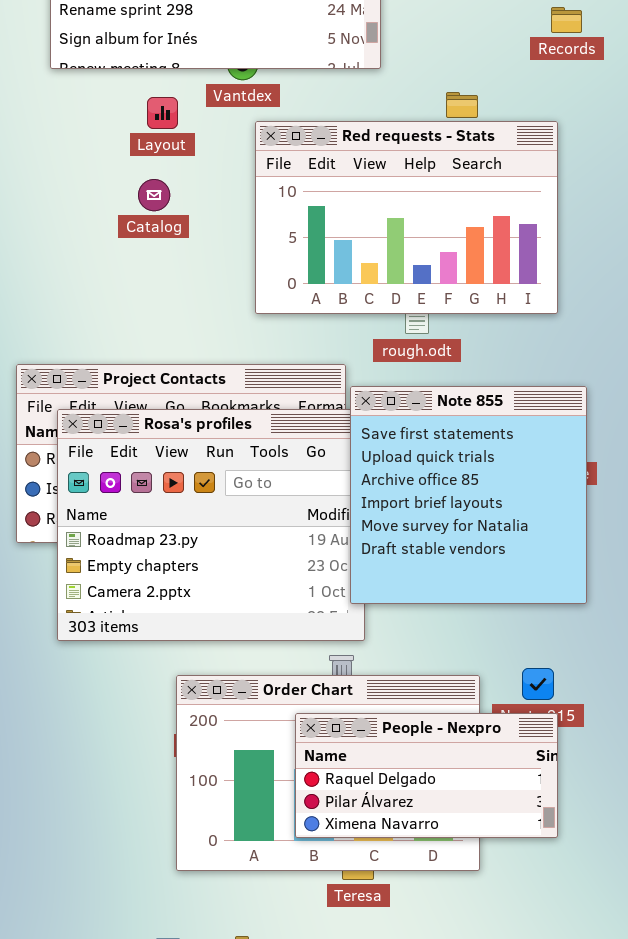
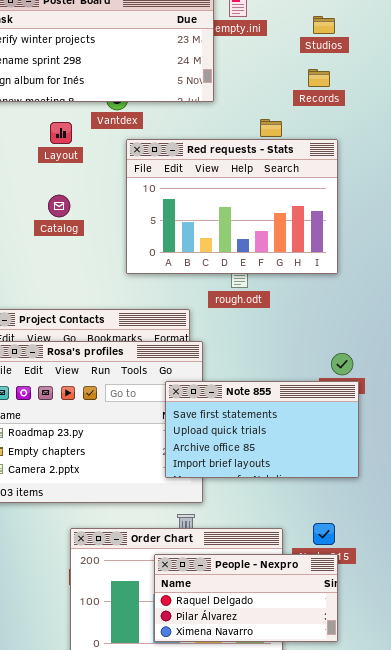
Records: [551,7,582,33] -> [308,69,330,87], moved
Catalog: [138,179,170,211] -> [48,195,70,217], moved
Note 855: [350,386,587,604] -> [165,381,359,478], resized

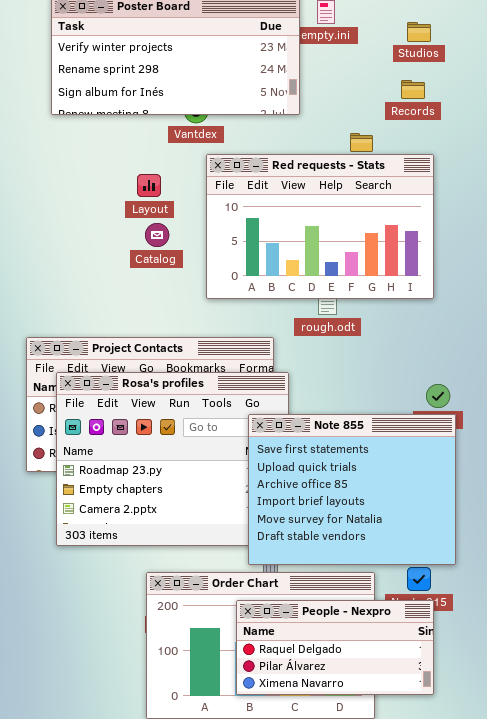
Layout: [50,122,72,144] -> [137,174,161,197], moved
Catalog: [48,195,70,217] -> [145,223,169,247], moved
Note 855: [165,381,359,478] -> [248,414,456,565], resized

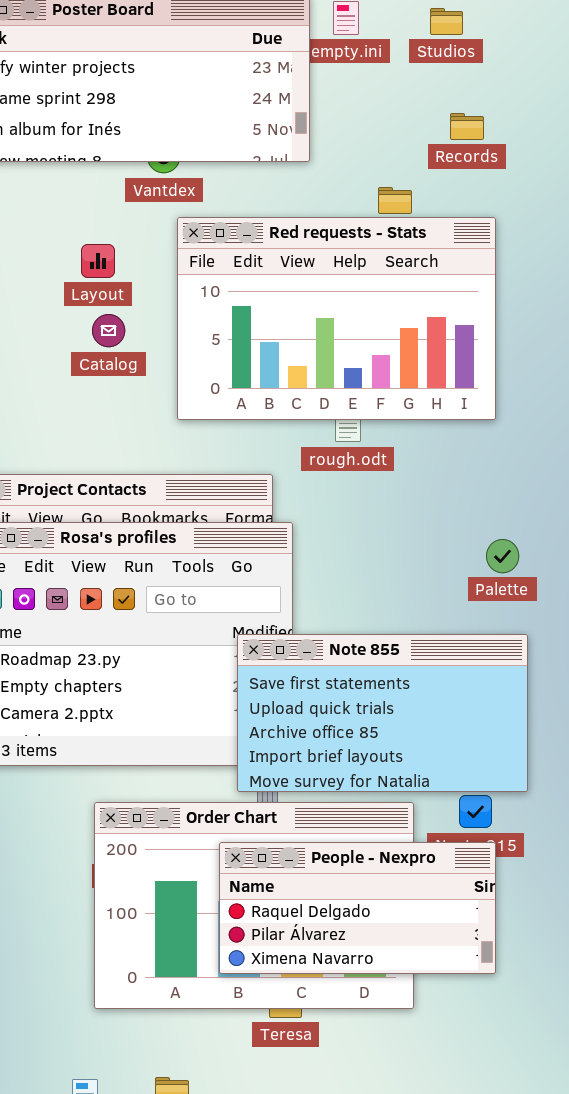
Studios: [407,22,431,42] -> [430,8,463,35], moved
Note 855: [248,414,456,565] -> [237,634,528,792], resized

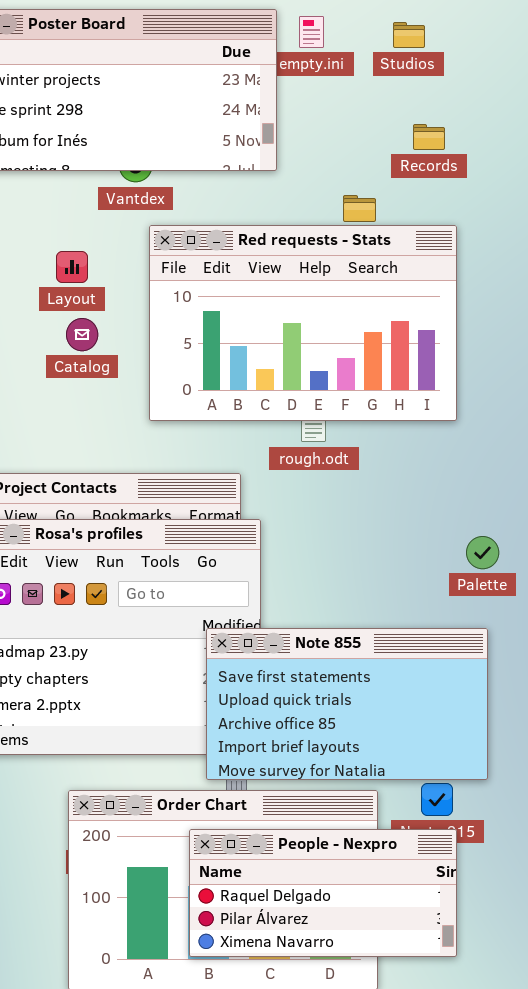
Palette: [486,539,519,573] -> [466,536,499,569], moved

